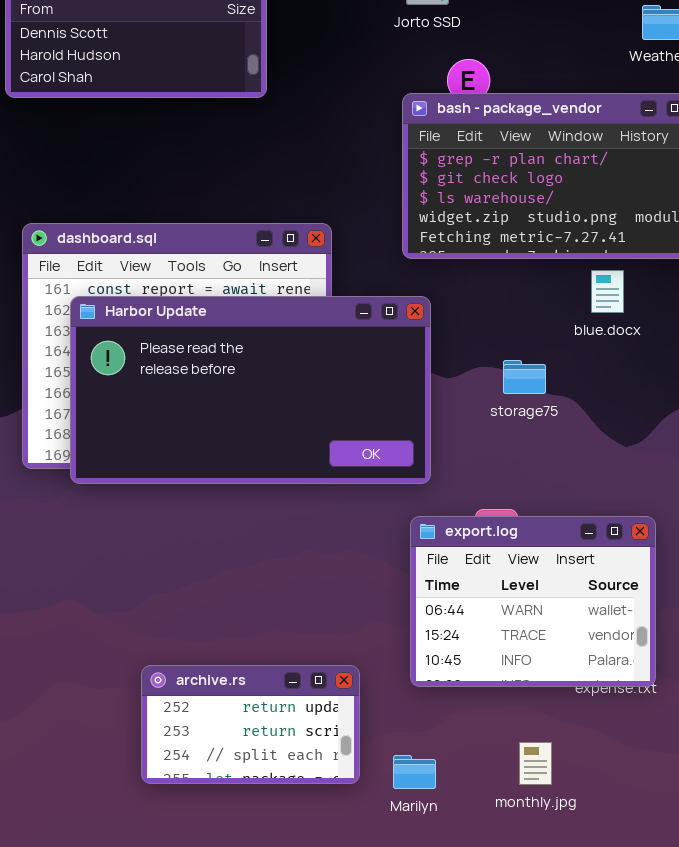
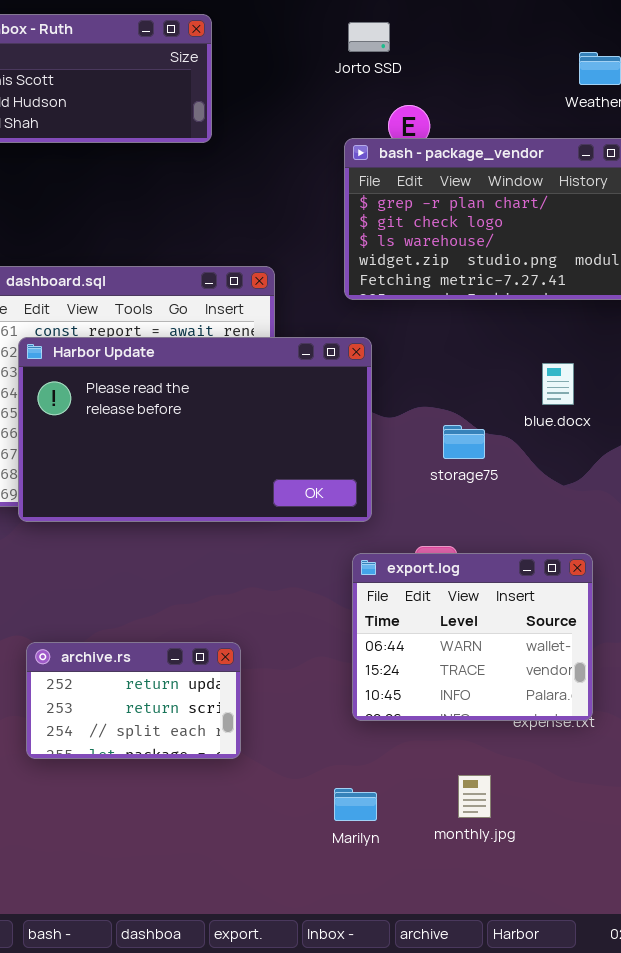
blue.docx: [591,270,624,313] -> [542,363,574,405], moved
storage75: [503,360,546,394] -> [443,425,485,459], moved
archive.rs: [141,665,360,784] -> [26,642,241,759], moved

